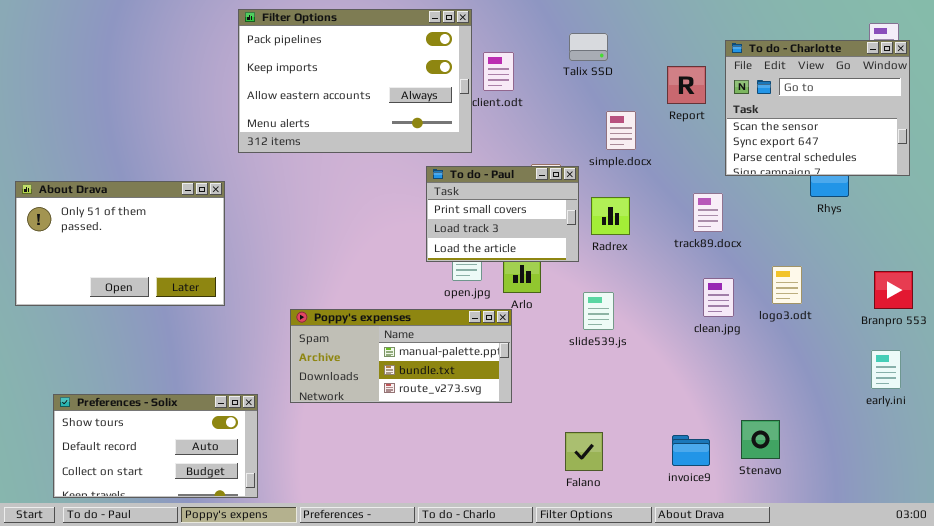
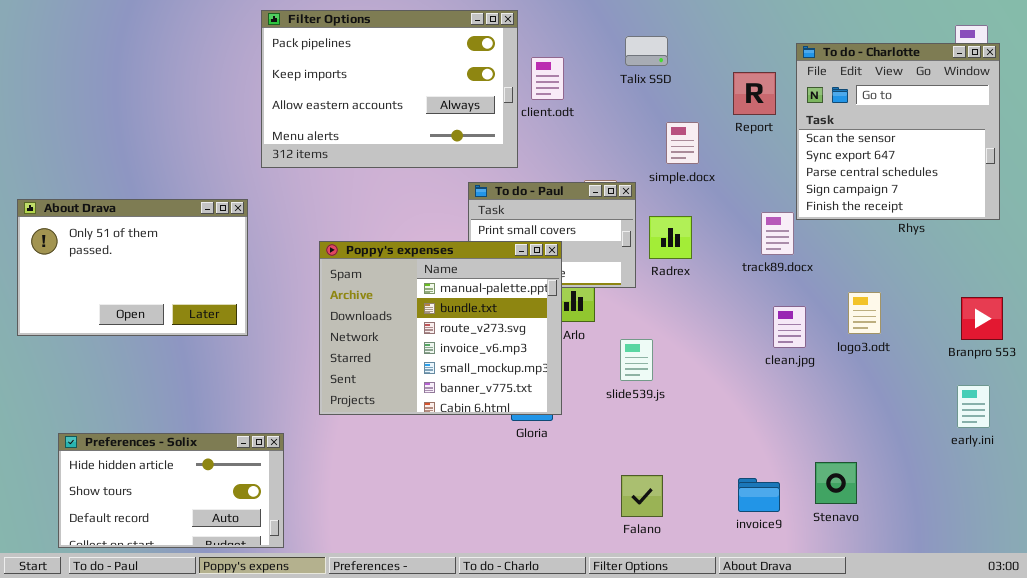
To do - Charlotte: [725,40,910,176] -> [796,43,1000,220], resized
slide539.js: [583,292,614,330] -> [620,339,653,381], moved
Poppy's expenses: [290,309,512,403] -> [319,241,562,415], moved, resized
Preferences - Solix: [53,394,258,498] -> [58,433,284,548], scrolled up 1 row

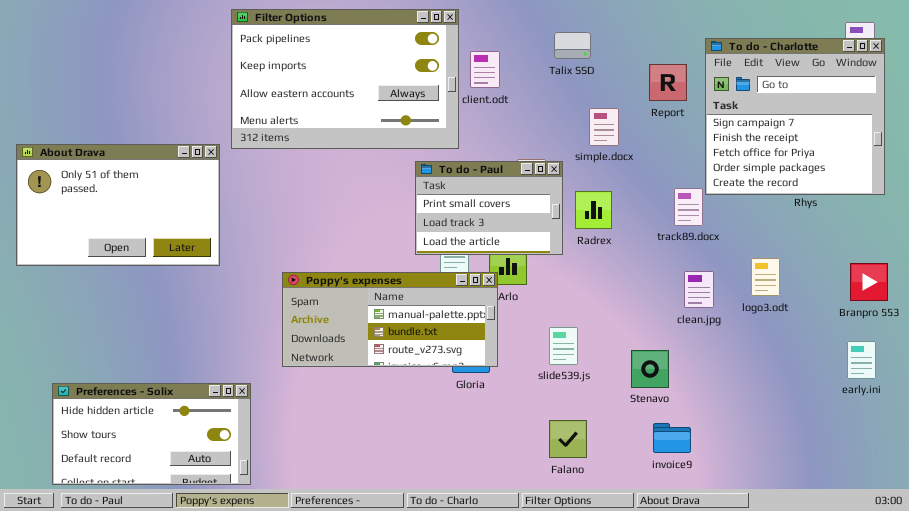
To do - Charlotte: [796,43,1000,220] -> [705,38,885,195], scrolled down 3 rows
About Drava: [17,199,248,336] -> [16,144,220,266], moved
Poppy's expenses: [319,241,562,415] -> [282,272,498,367], resized
slide539.js: [620,339,653,381] -> [549,327,578,365], moved
Stenavo: [815,462,857,504] -> [631,350,669,388], moved

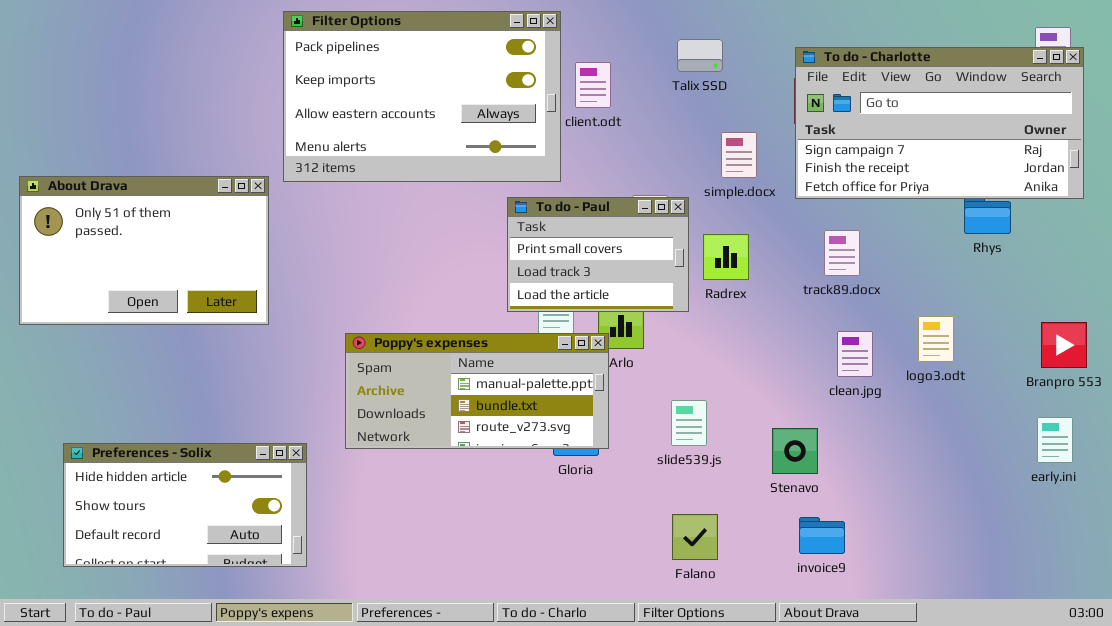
To do - Charlotte: [705,38,885,195] -> [795,47,1084,199], resized
Preferences - Solix: [52,383,251,485] -> [63,443,307,567], moved

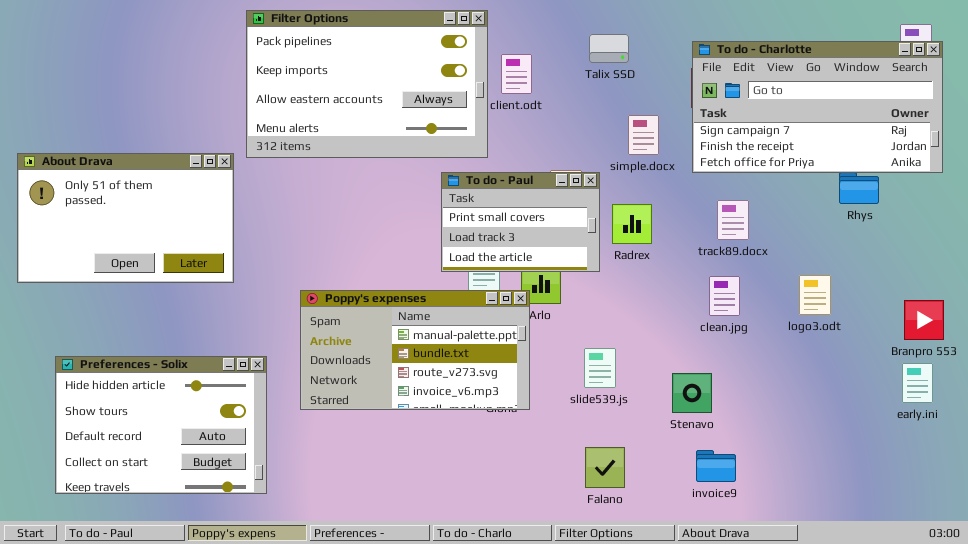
Branpro 553: [1041,322,1087,368] -> [904,300,944,340], moved
clean.jpg: [837,331,873,377] -> [709,276,740,316], moved
Poppy's expenses: [345,333,609,449] -> [300,290,530,410], resized
Preferences - Solix: [63,443,307,567] -> [55,356,267,494], resized

